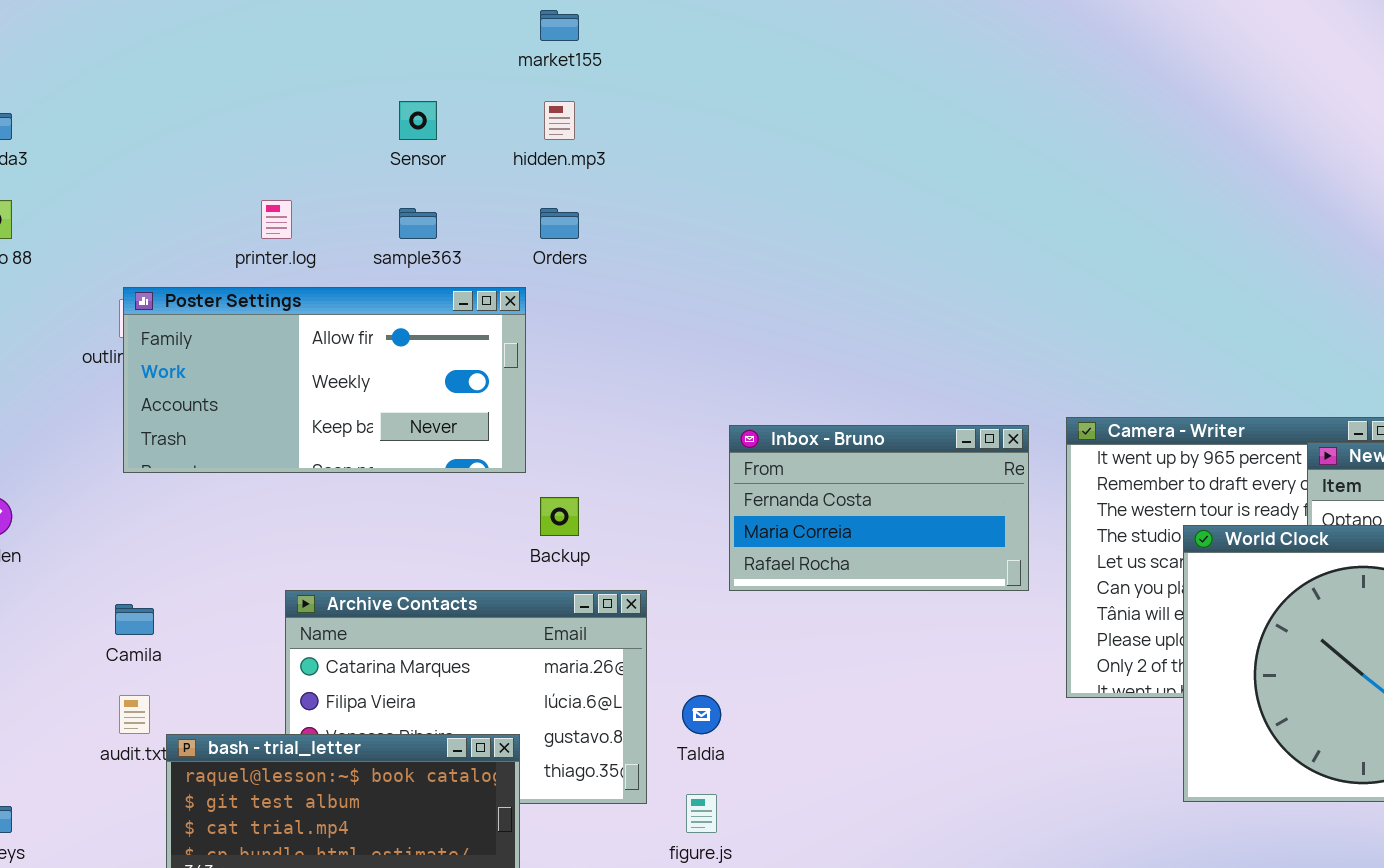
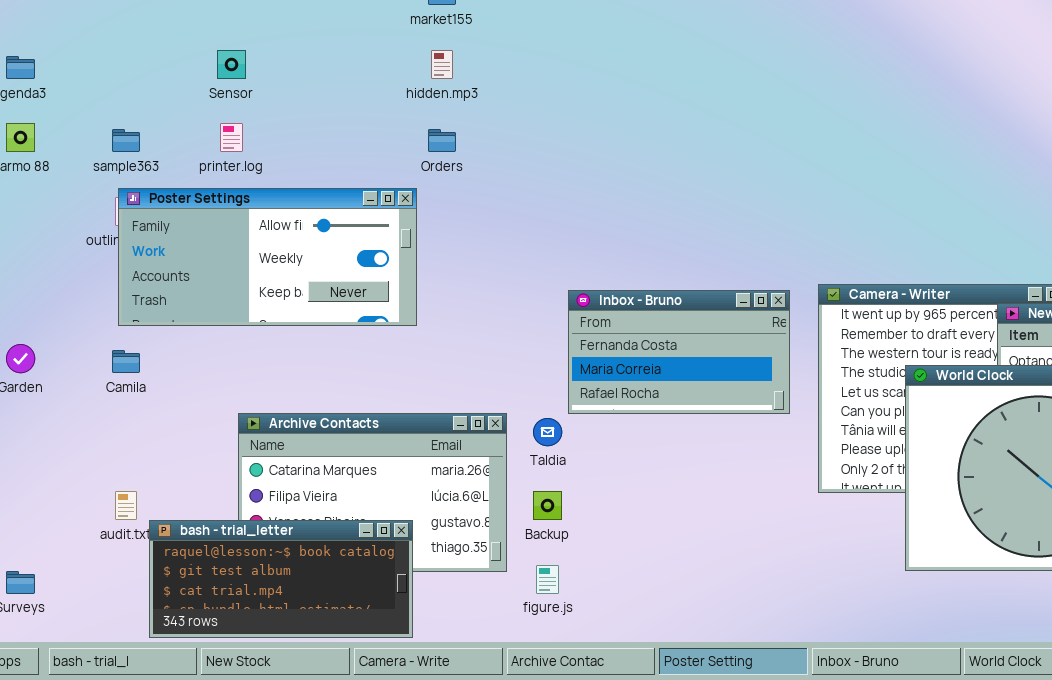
Sensor: [399,101,437,140] -> [217,50,246,79], moved
sample363: [399,208,437,239] -> [112,129,140,152], moved
Backup: [540,497,579,536] -> [533,491,562,520], moved
Camila: [115,604,154,635] -> [112,350,140,373], moved
Taldia: [682,695,721,734] -> [533,418,562,446], moved

